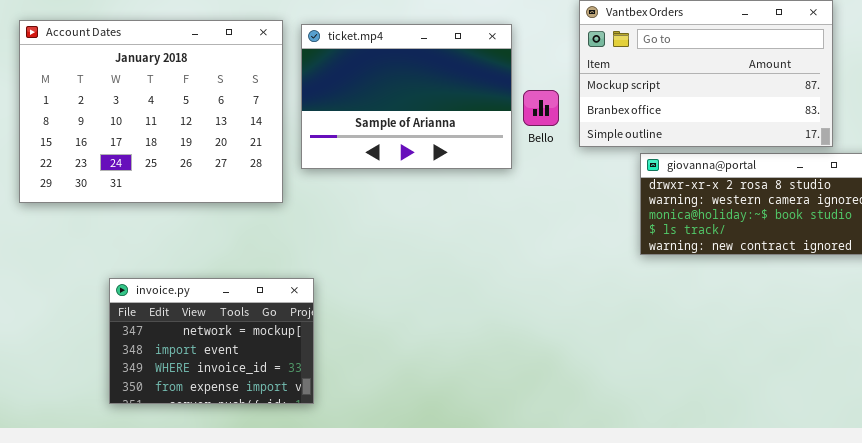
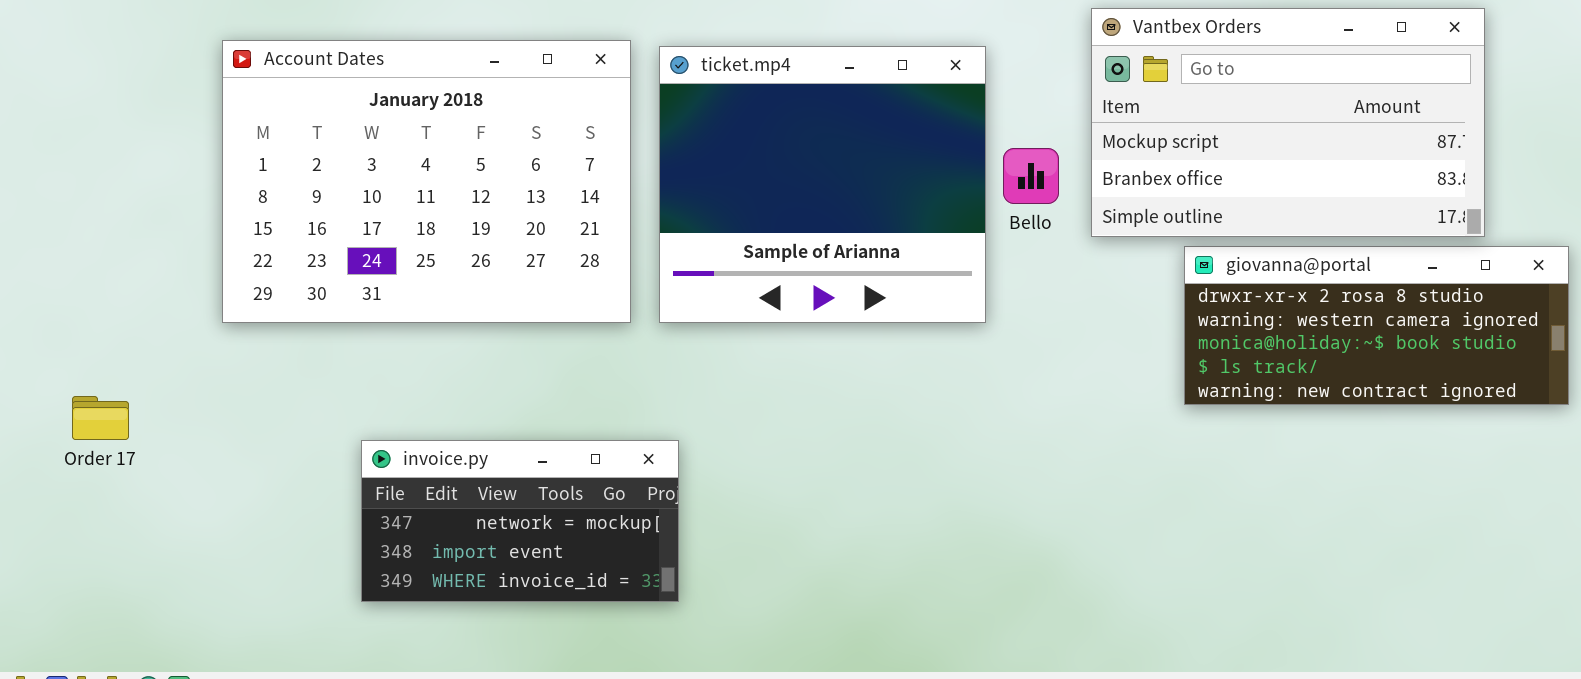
ticket.mp4: [301,24,512,169] -> [659,46,986,323], resized
invoice.py: [109,278,314,404] -> [361,440,679,602], resized

